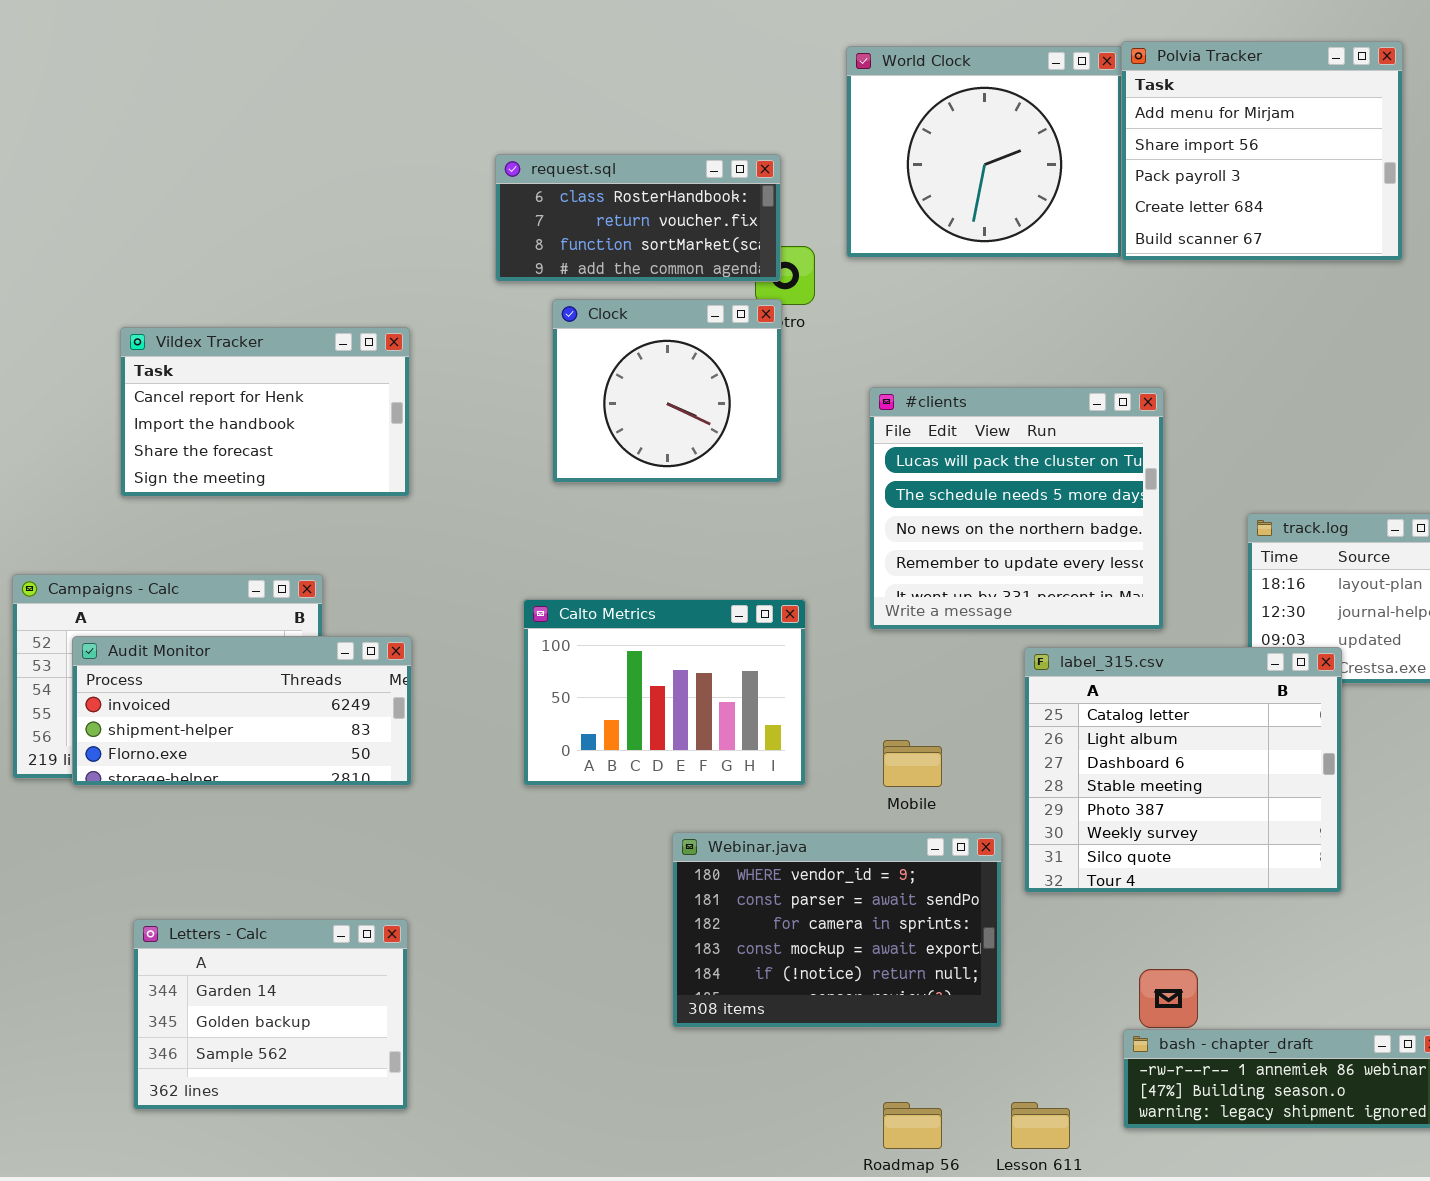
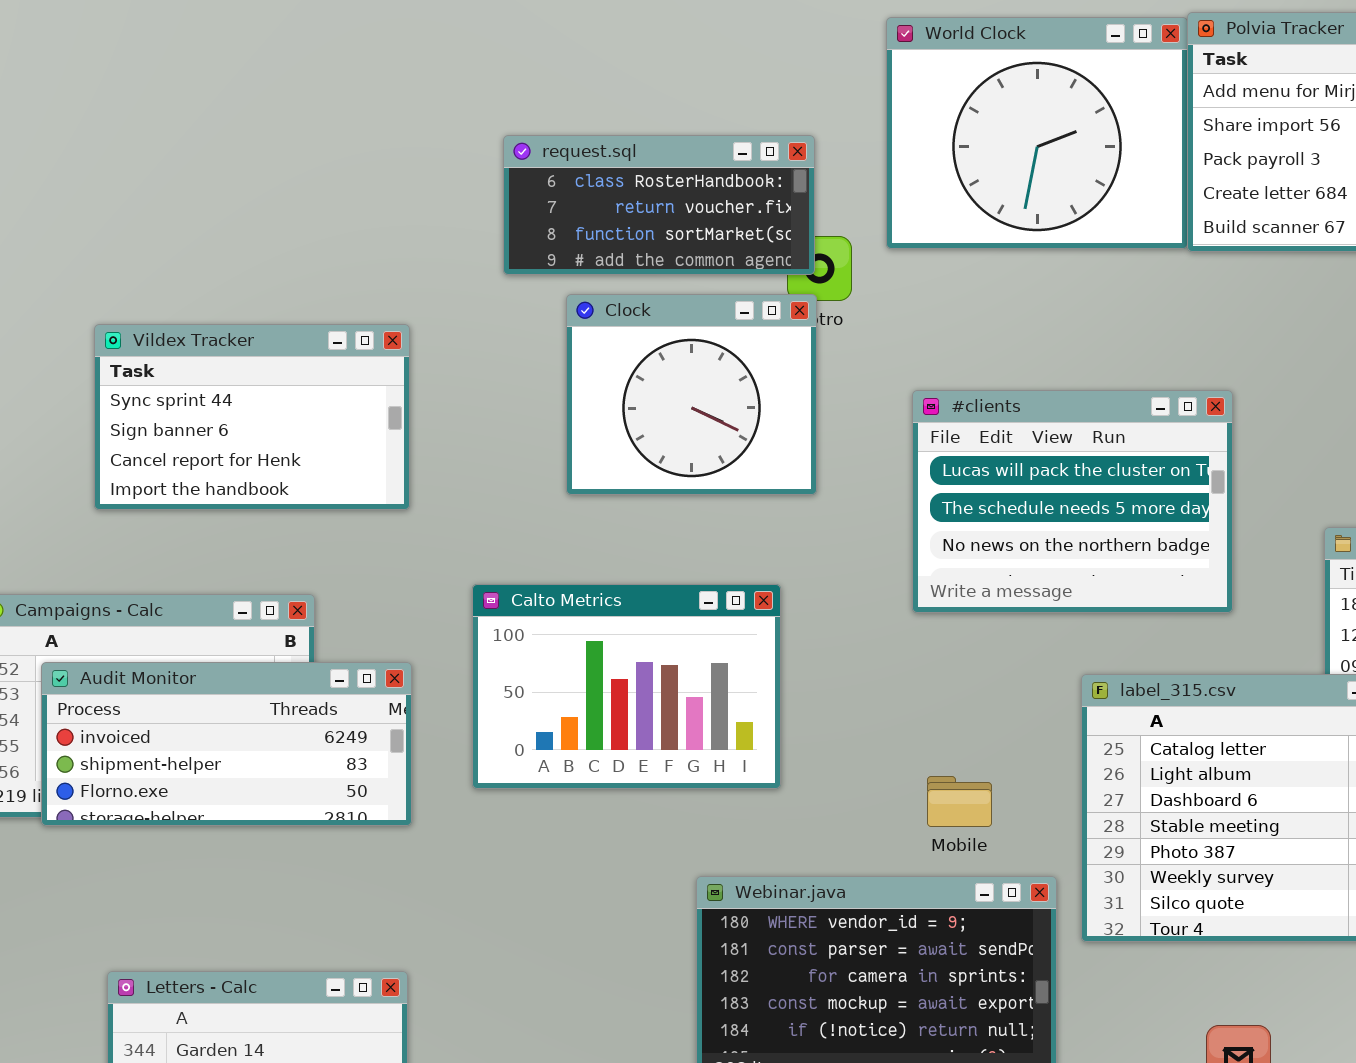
Vildex Tracker: [120,327,410,497] -> [94,324,410,510], scrolled up 2 rows
#clients: [869,387,1164,630] -> [912,390,1233,613], resized
Calto Metrics: [523,599,806,786] -> [472,584,781,789], moved

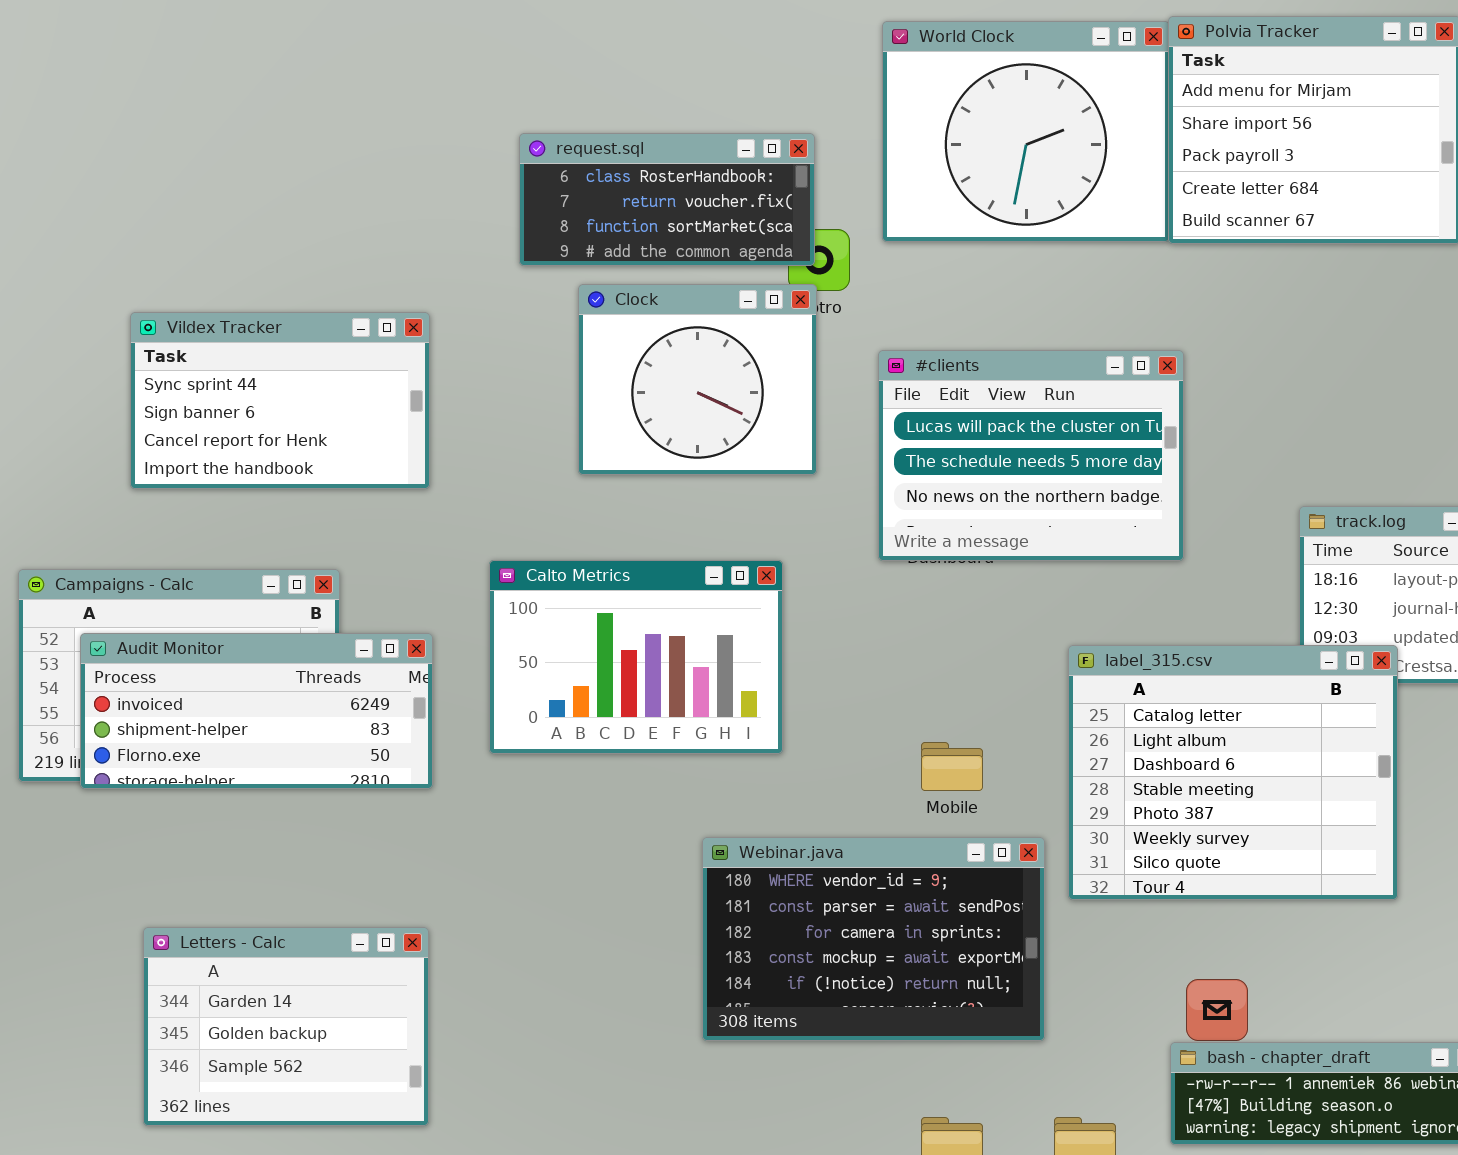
#clients: [912,390,1233,613] -> [878,350,1184,561], moved

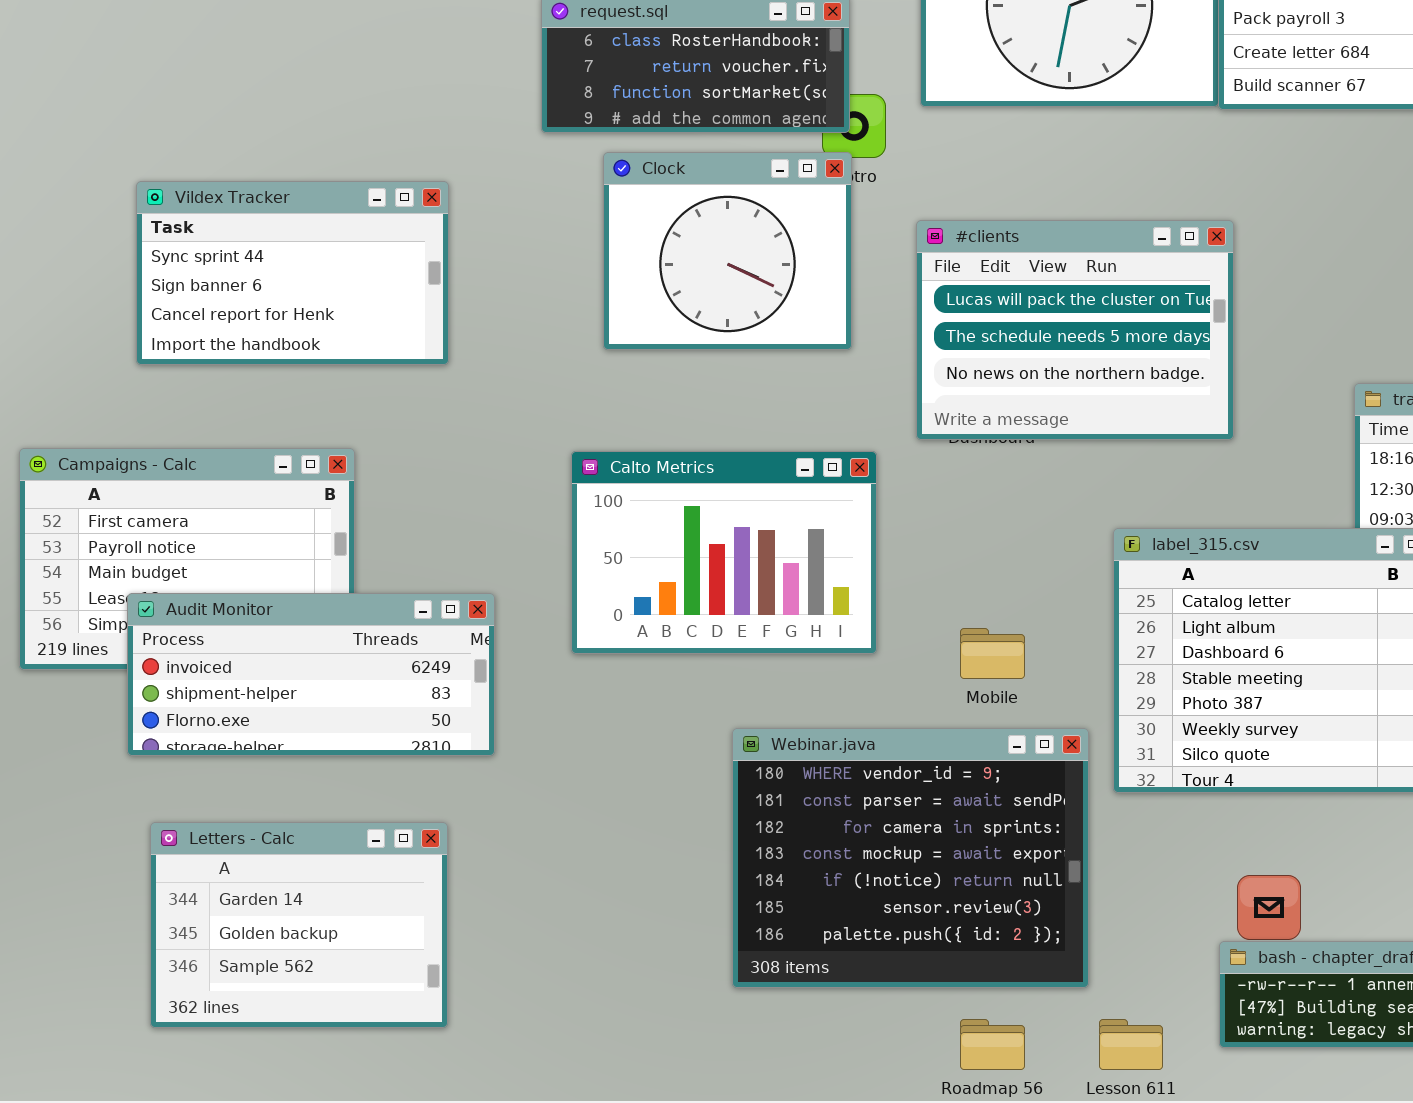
Calto Metrics: [489,560,783,754] -> [571,451,877,654], moved
Audit Monitor: [80,633,433,789] -> [127,593,495,756], moved
Webinar.java: [702,837,1045,1041] -> [732,728,1089,988], resized

